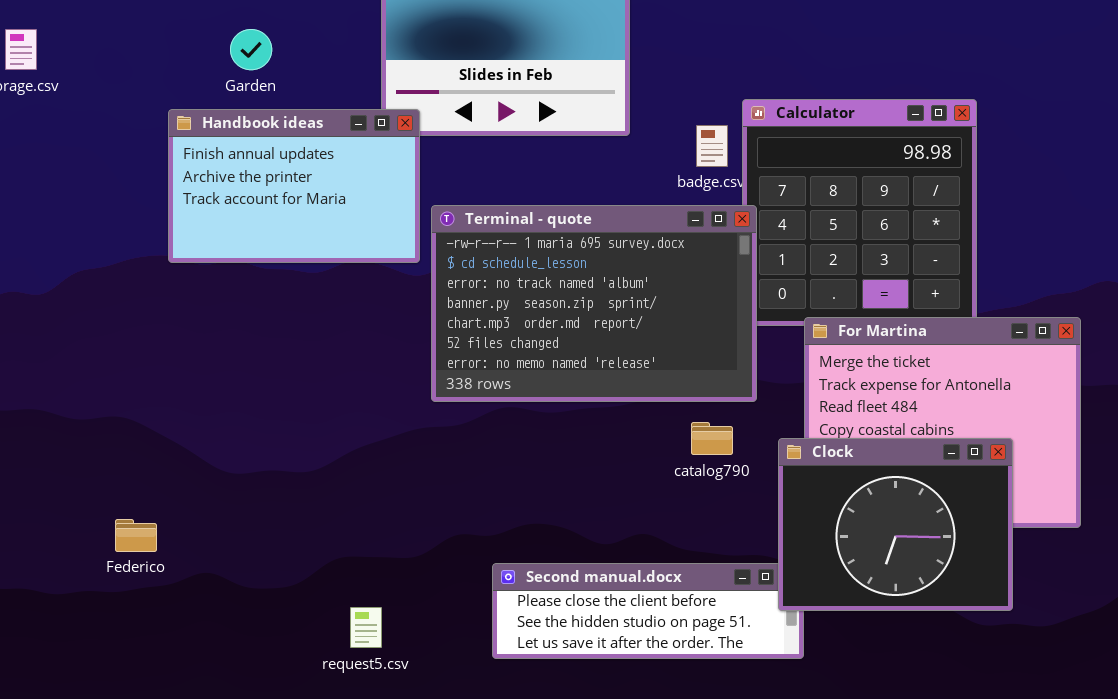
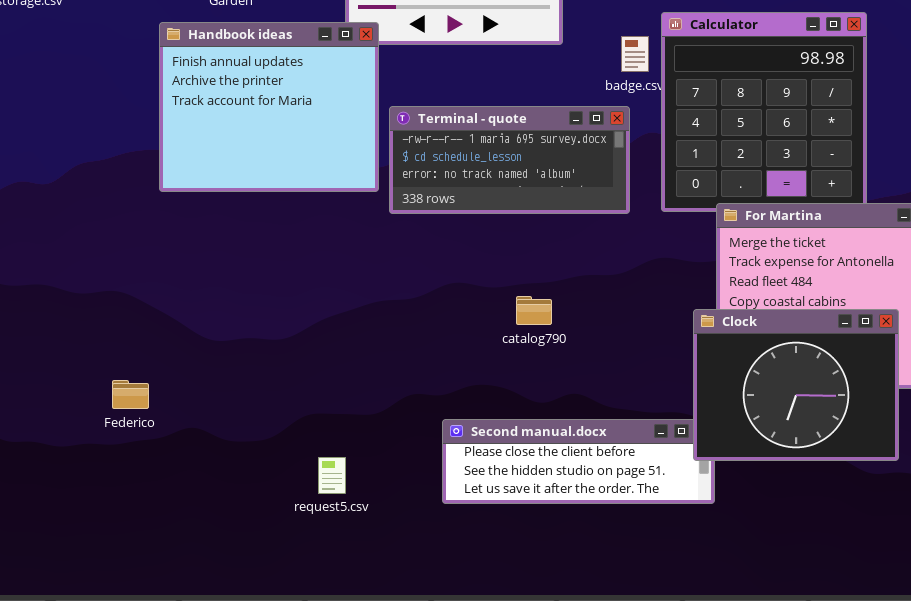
Handbook ideas: [168,109,420,263] -> [159,22,379,192], resized
Terminal - quote: [431,205,757,402] -> [389,106,630,214], resized
catalog790: [691,422,733,455] -> [516,296,552,325], moved

